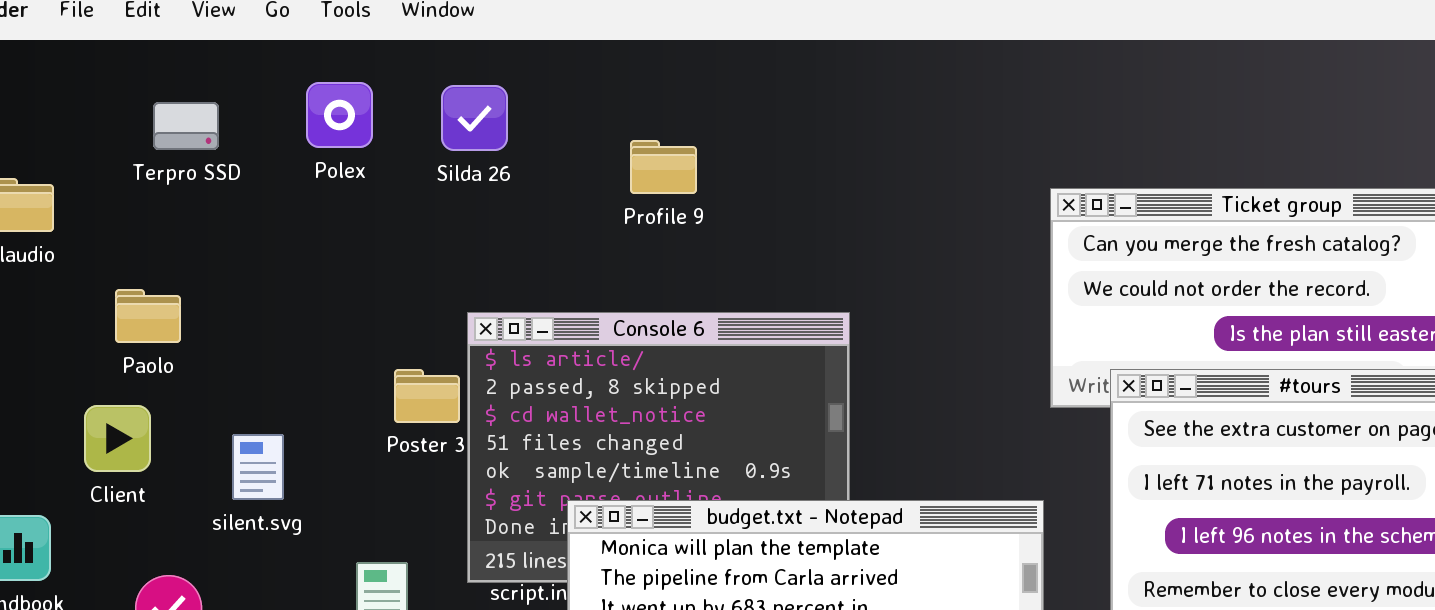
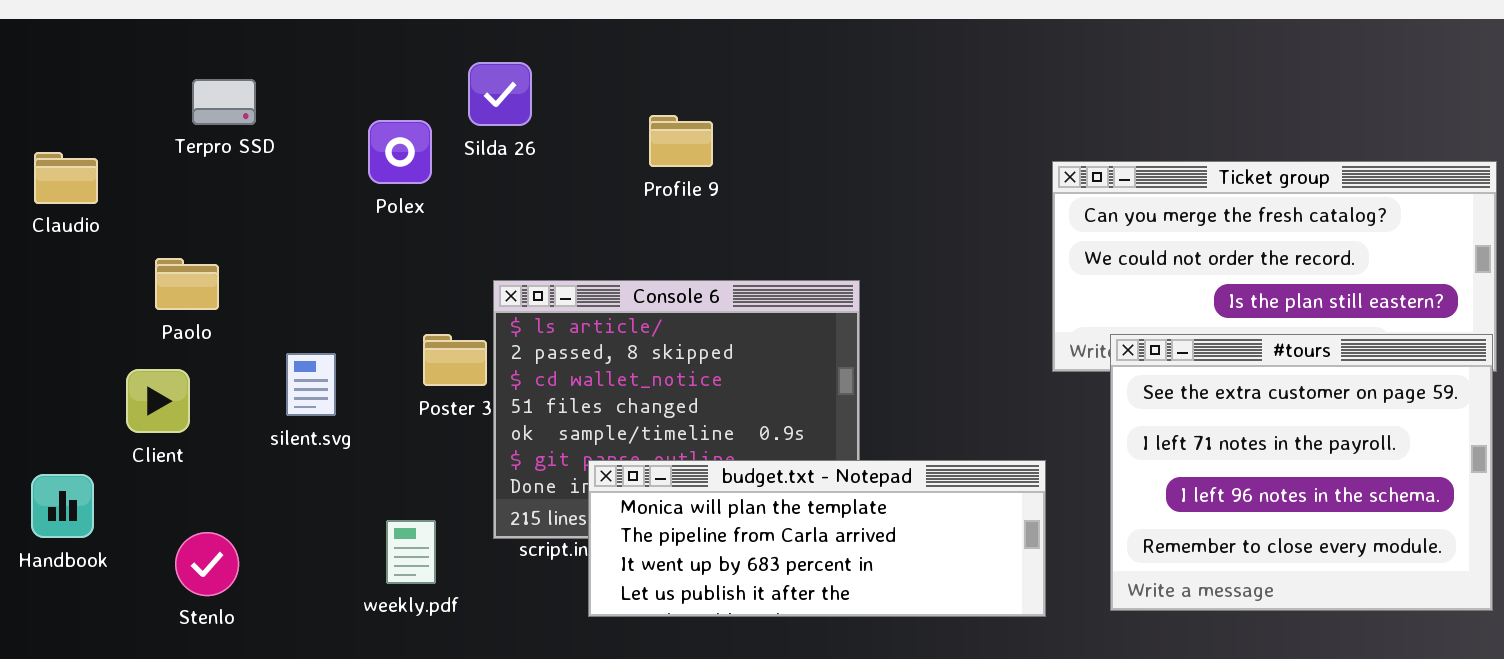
Polex: [306,82,373,148] -> [368,120,432,184], moved
silent.svg: [232,434,284,500] -> [286,353,336,416], moved

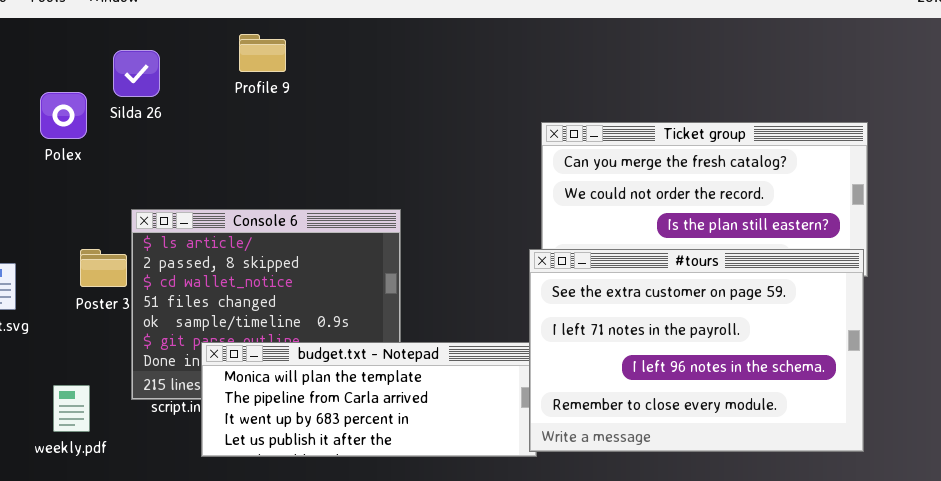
Profile 9: [649,115,713,167] -> [239,34,286,72], moved
#tours: [1110,334,1493,611] -> [529,249,864,452], resized

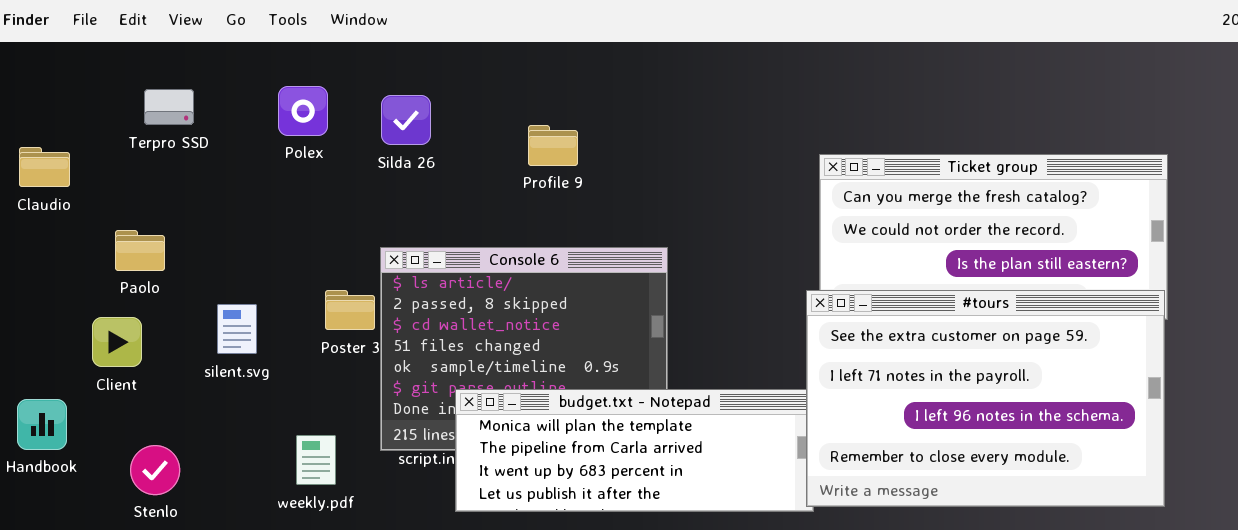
Profile 9: [239,34,286,72] -> [528,125,578,166], moved
Silda 26: [113,50,160,97] -> [381,95,431,145], moved
Polex: [40,92,87,139] -> [278,86,328,136], moved

